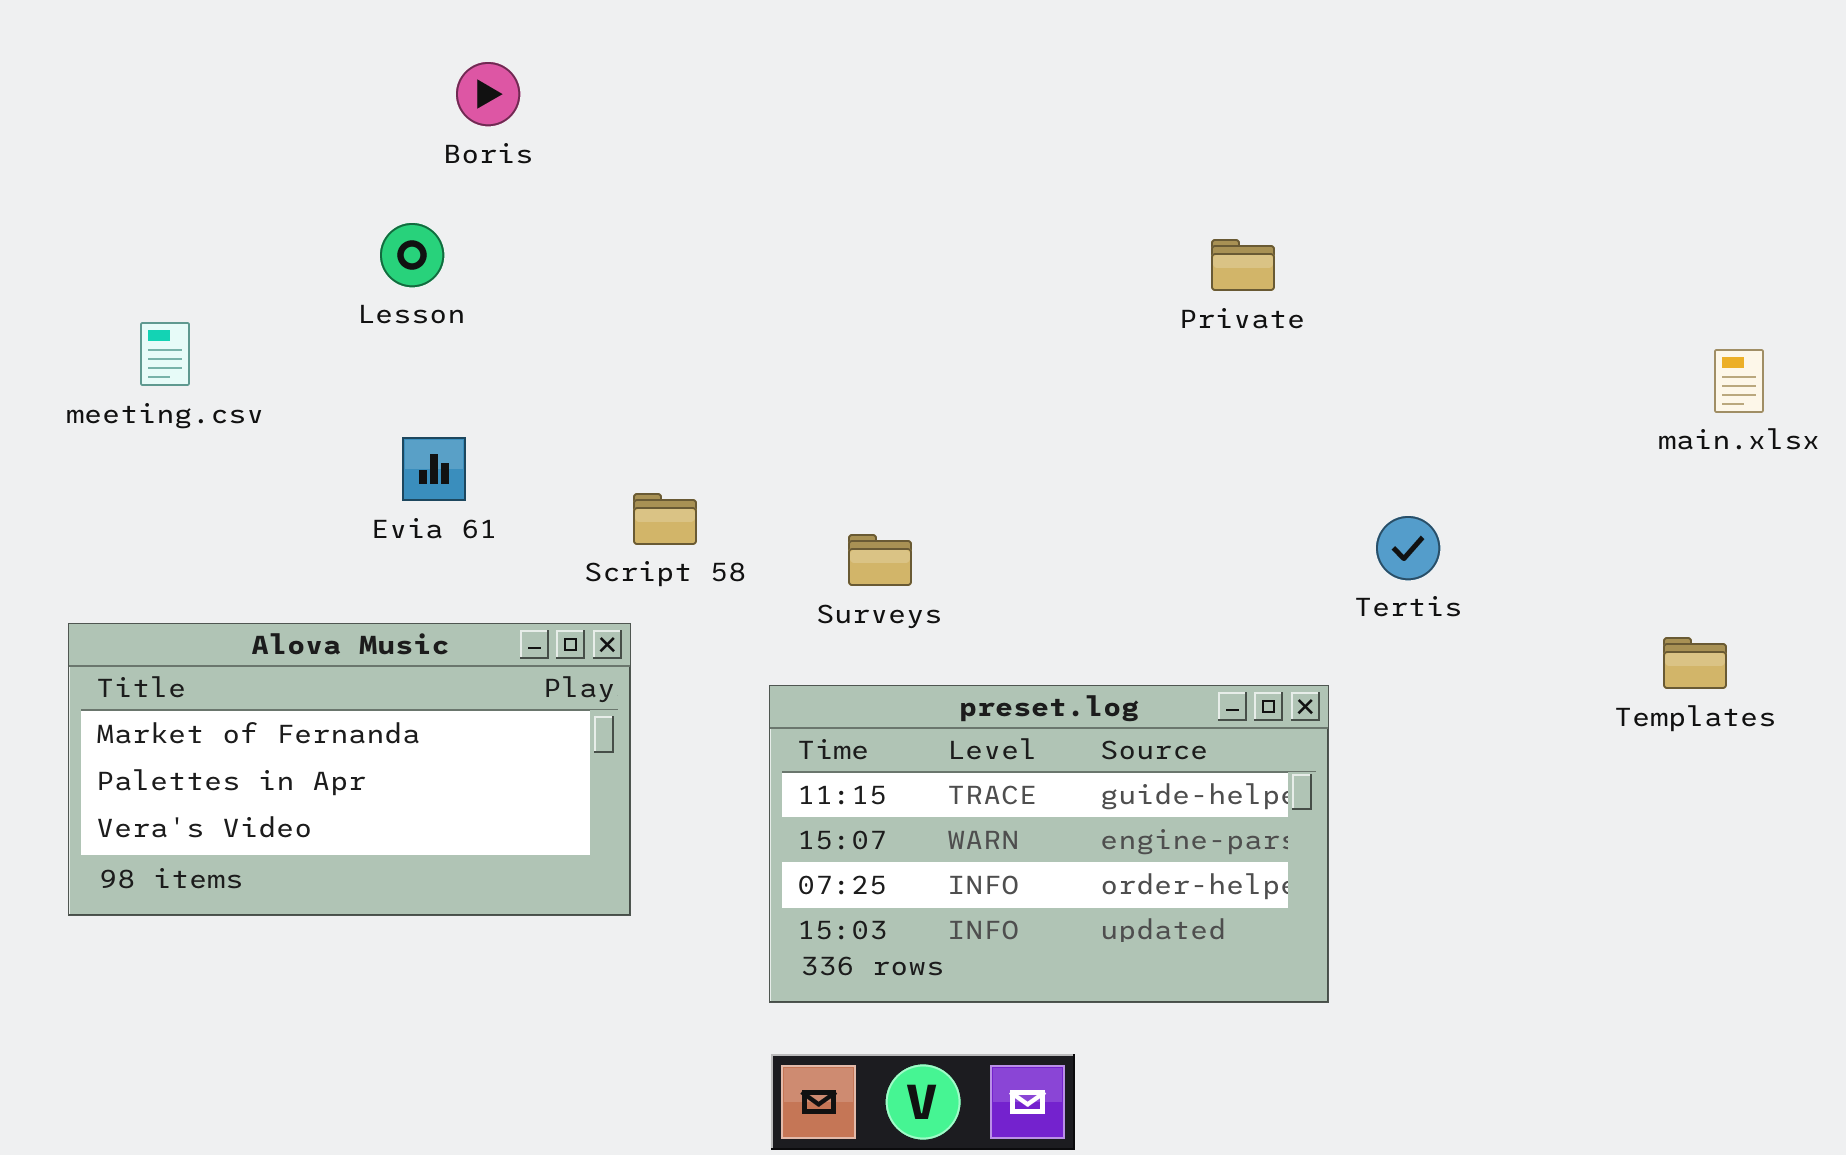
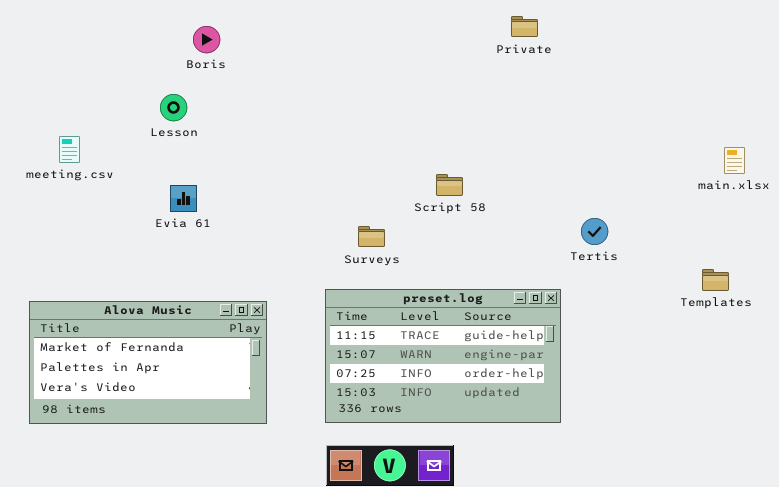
Private: [1211,239,1275,291] -> [511,16,538,37], moved
Script 58: [633,493,697,545] -> [436,174,463,196], moved
Alova Music: [68,623,631,916] -> [29,301,267,424], moved

